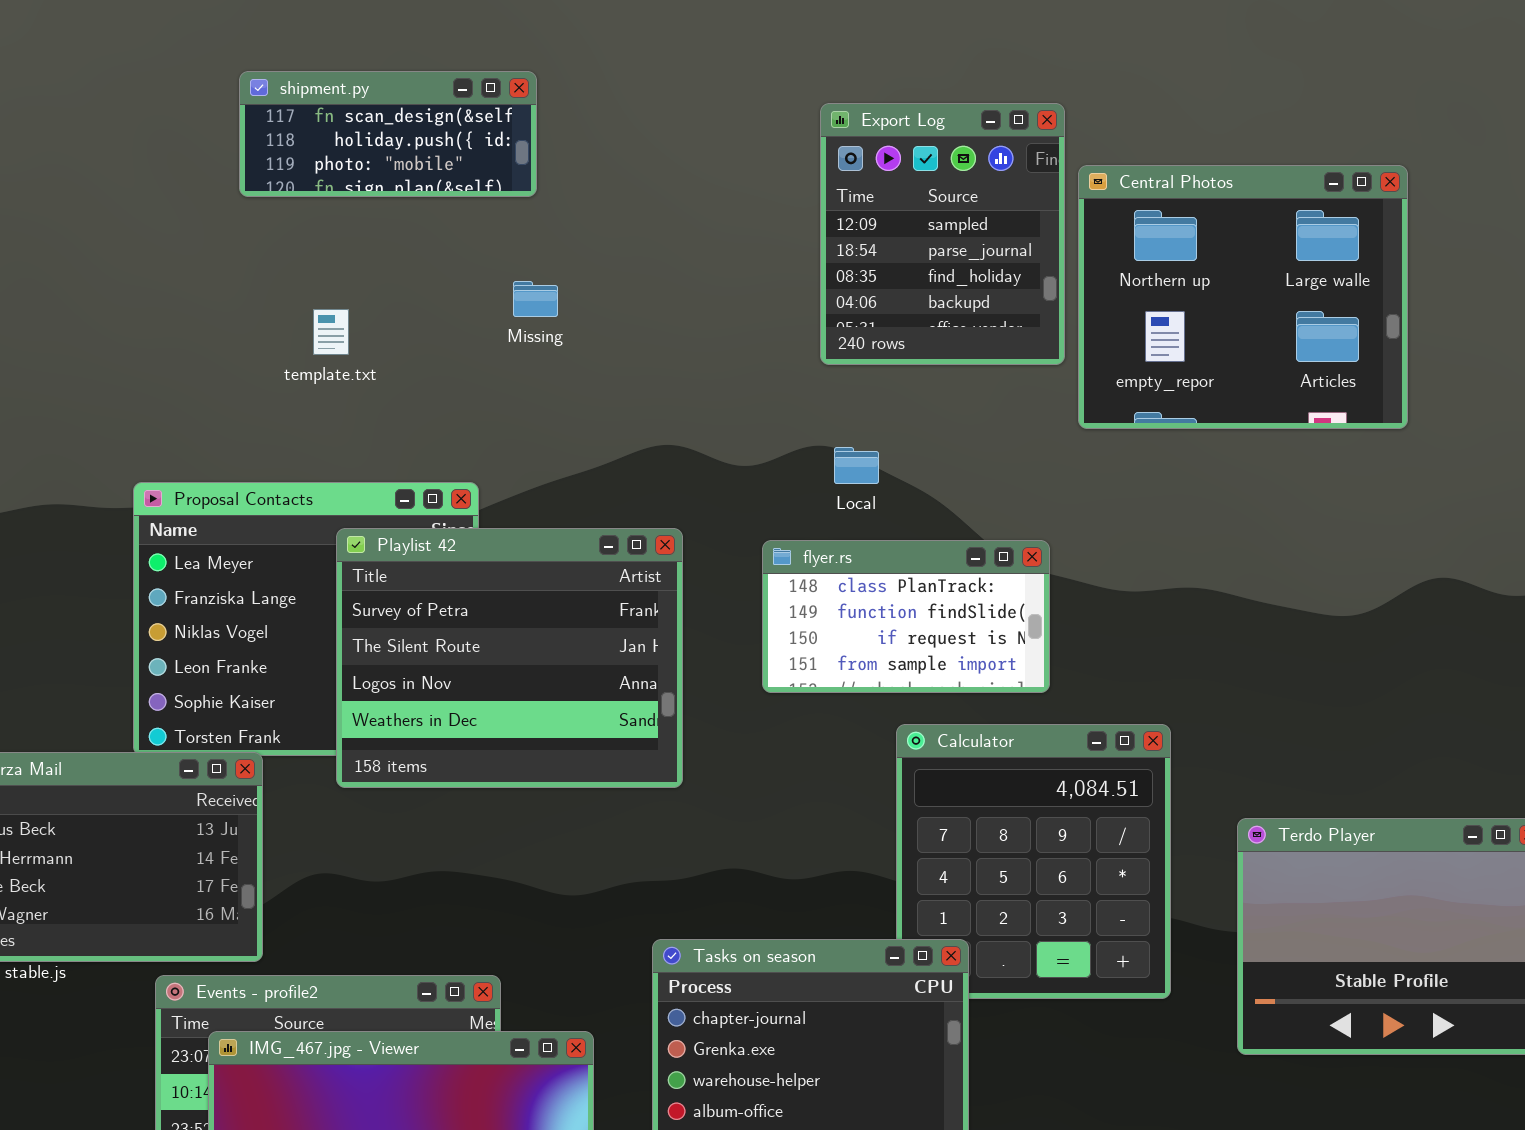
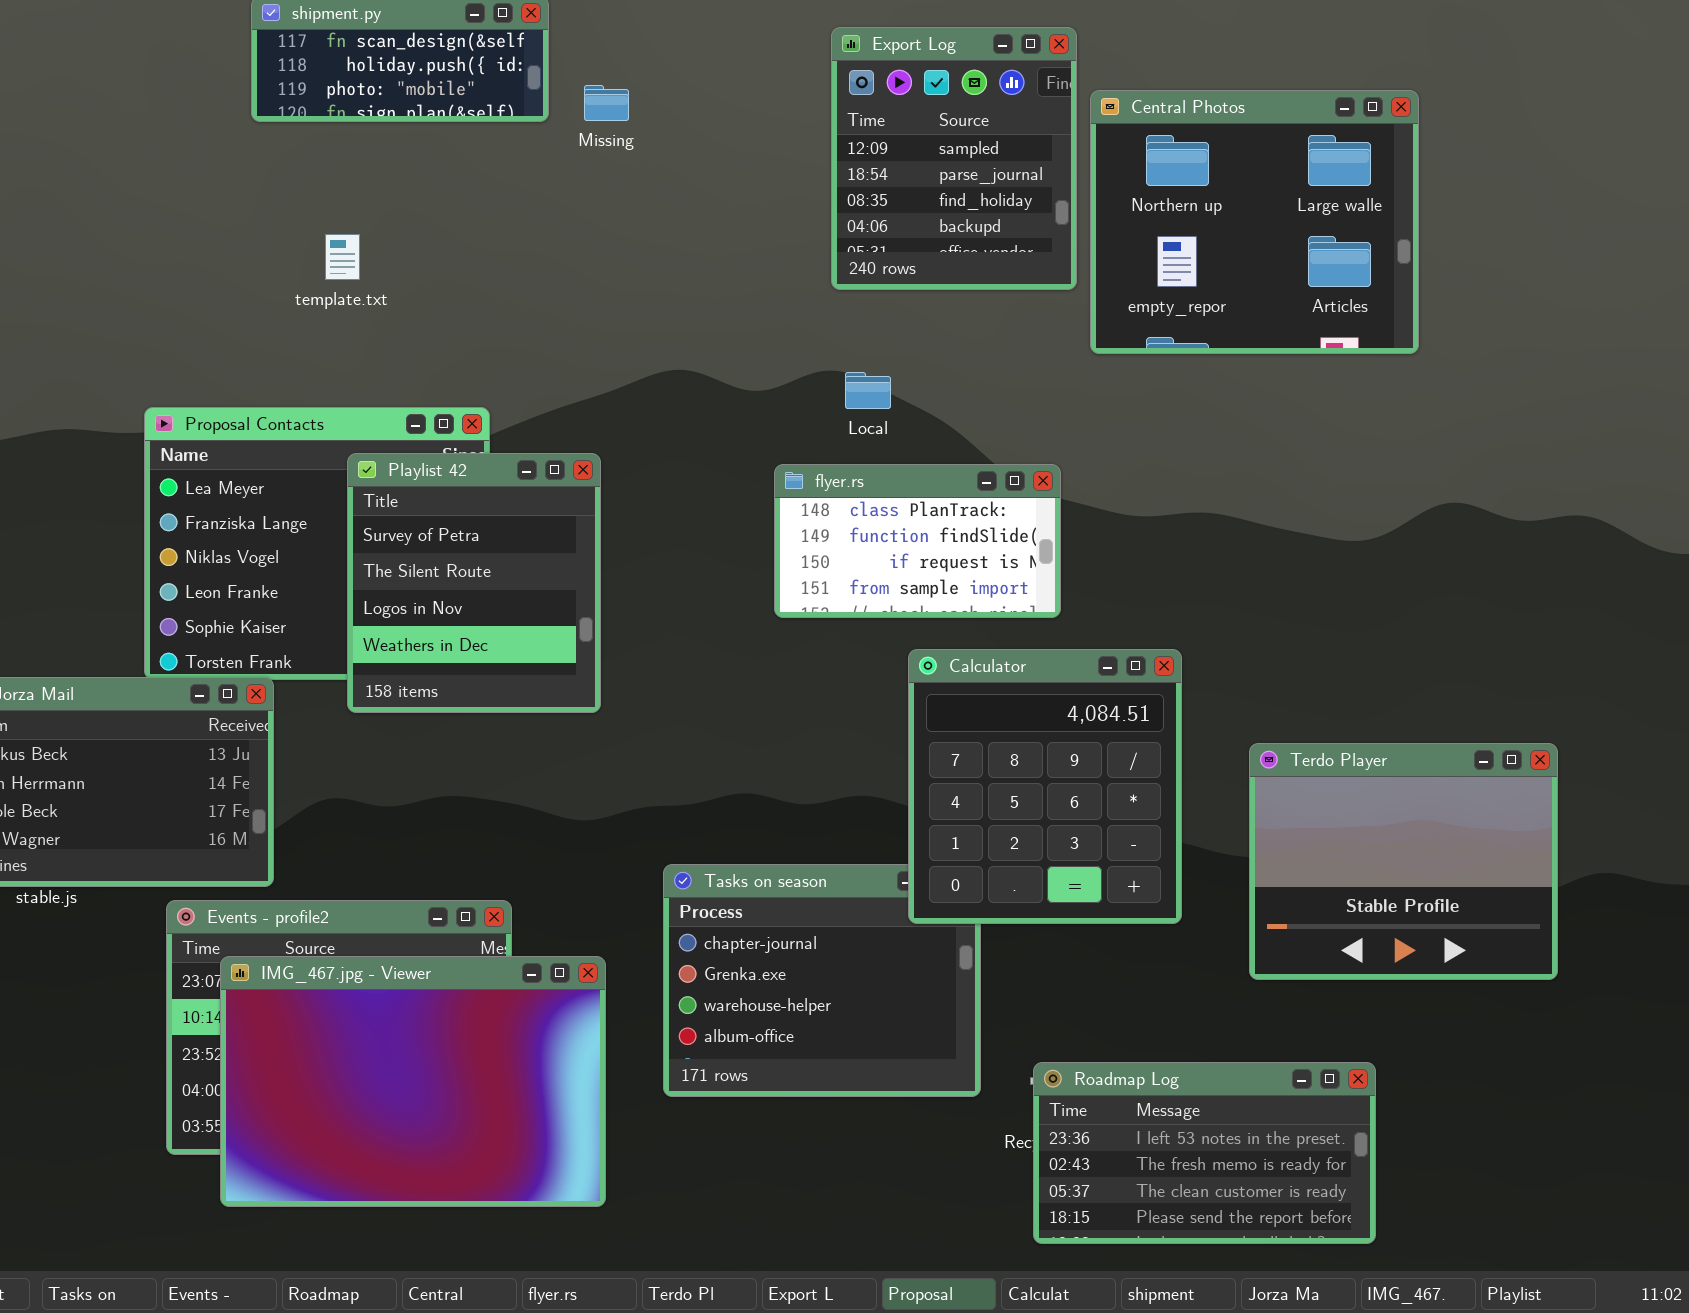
Missing: [513,281,558,317] -> [584,85,629,121], moved
Playlist 42: [336,528,683,788] -> [347,453,601,713], resized
Calculator: [896,724,1171,999] -> [908,649,1182,924], raised

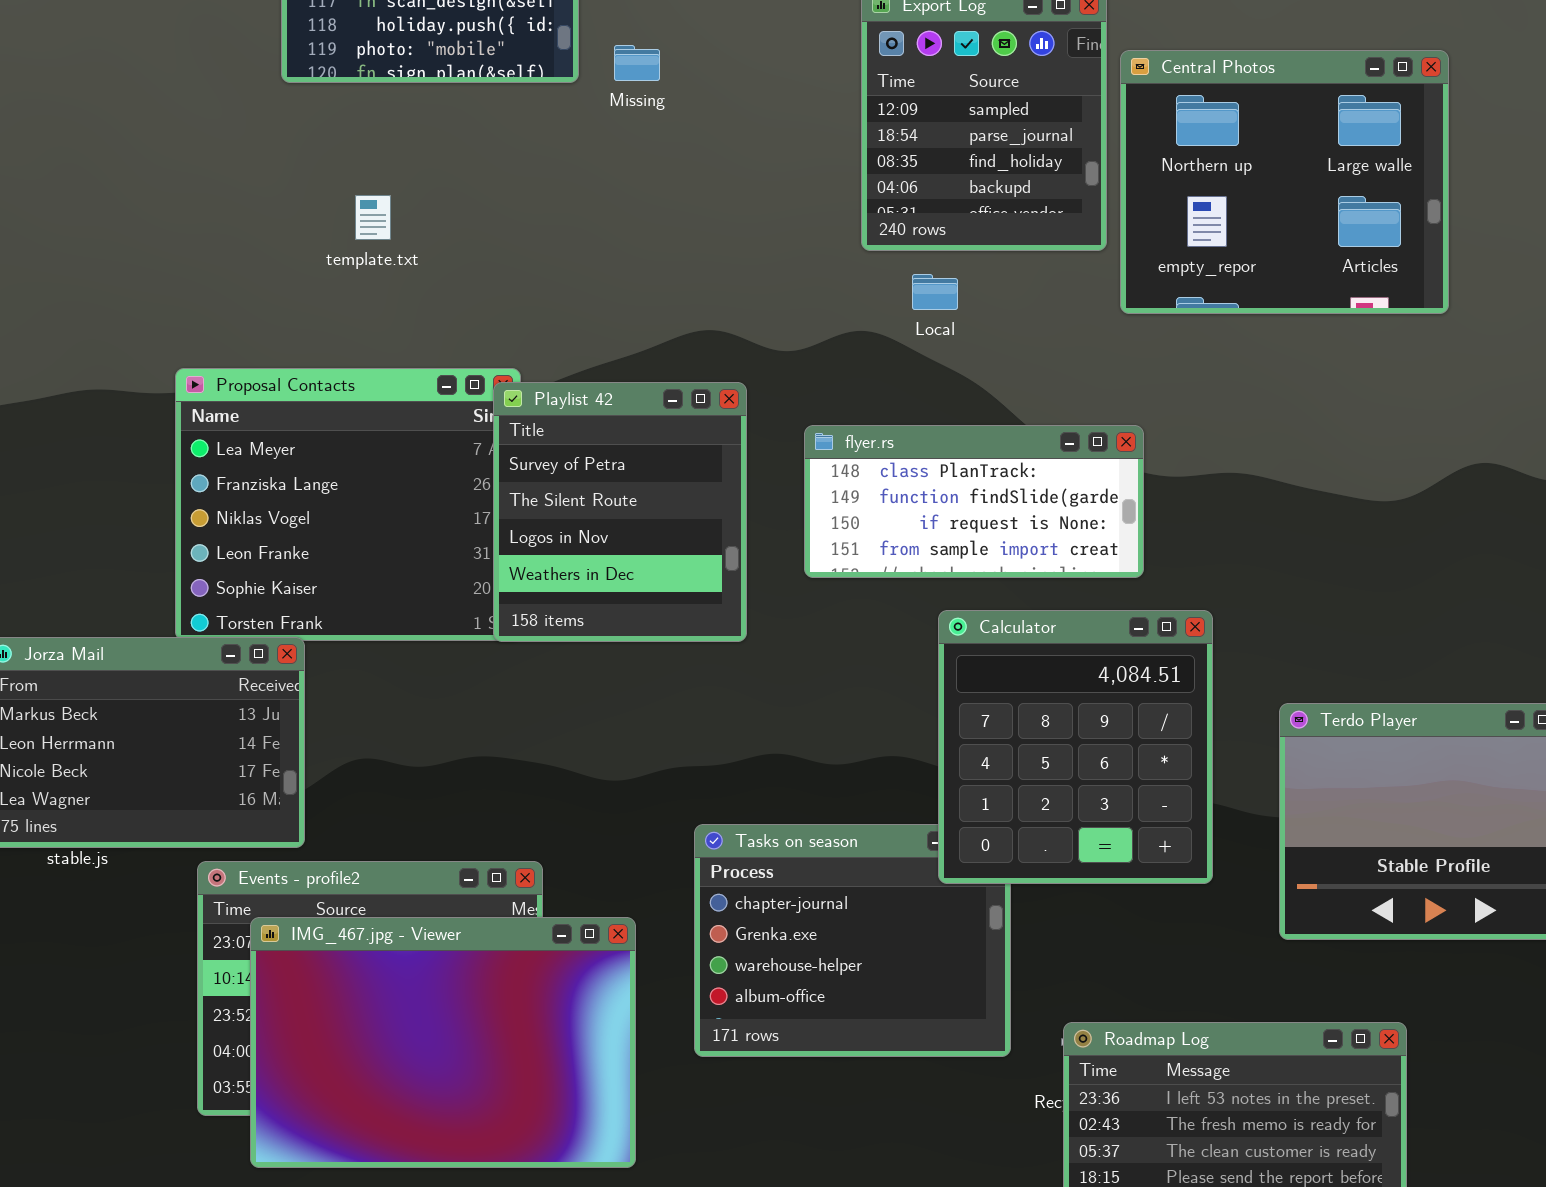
Local: [845,372,891,409] -> [912,274,958,310], moved
Playlist 42: [347,453,601,713] -> [493,382,747,642], moved
flyer.rs: [774,464,1061,618] -> [804,425,1144,578], resized

